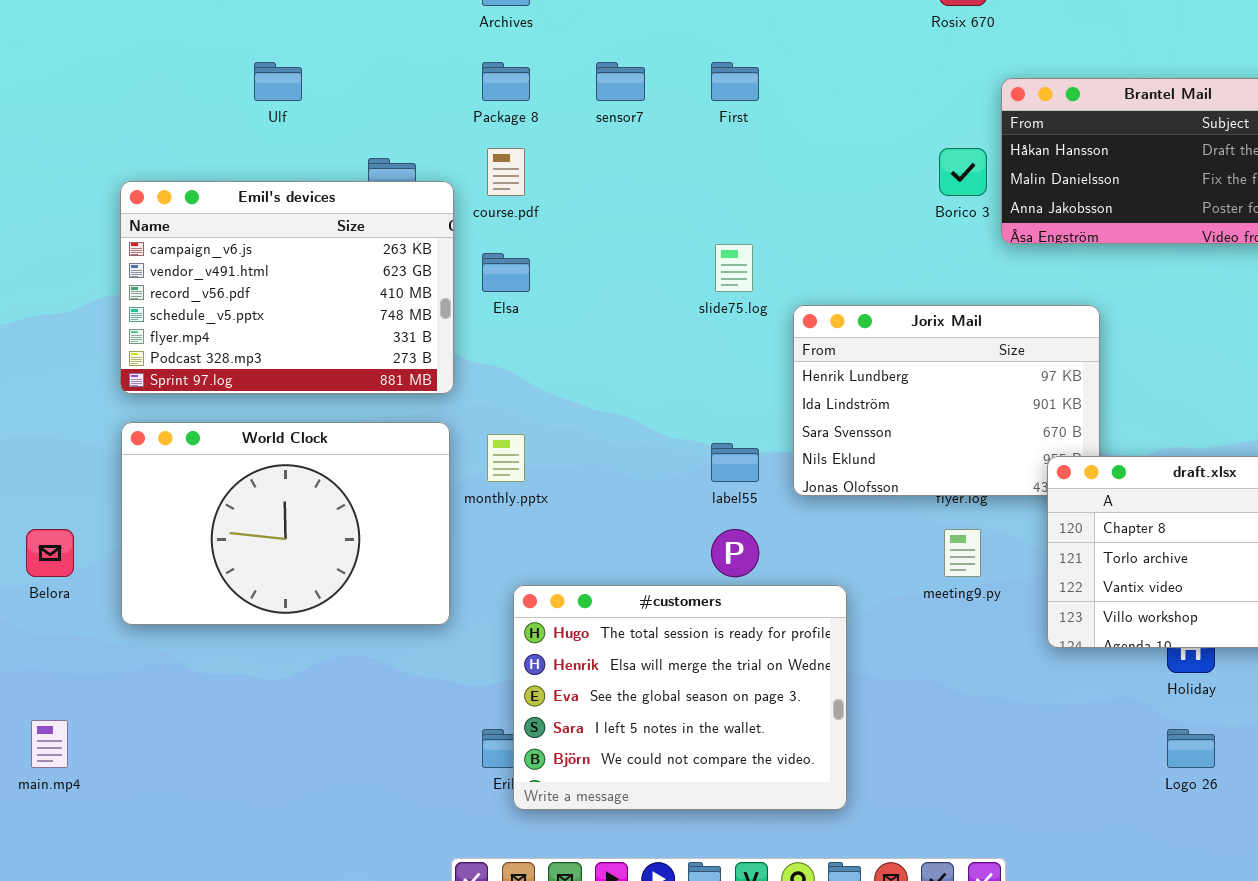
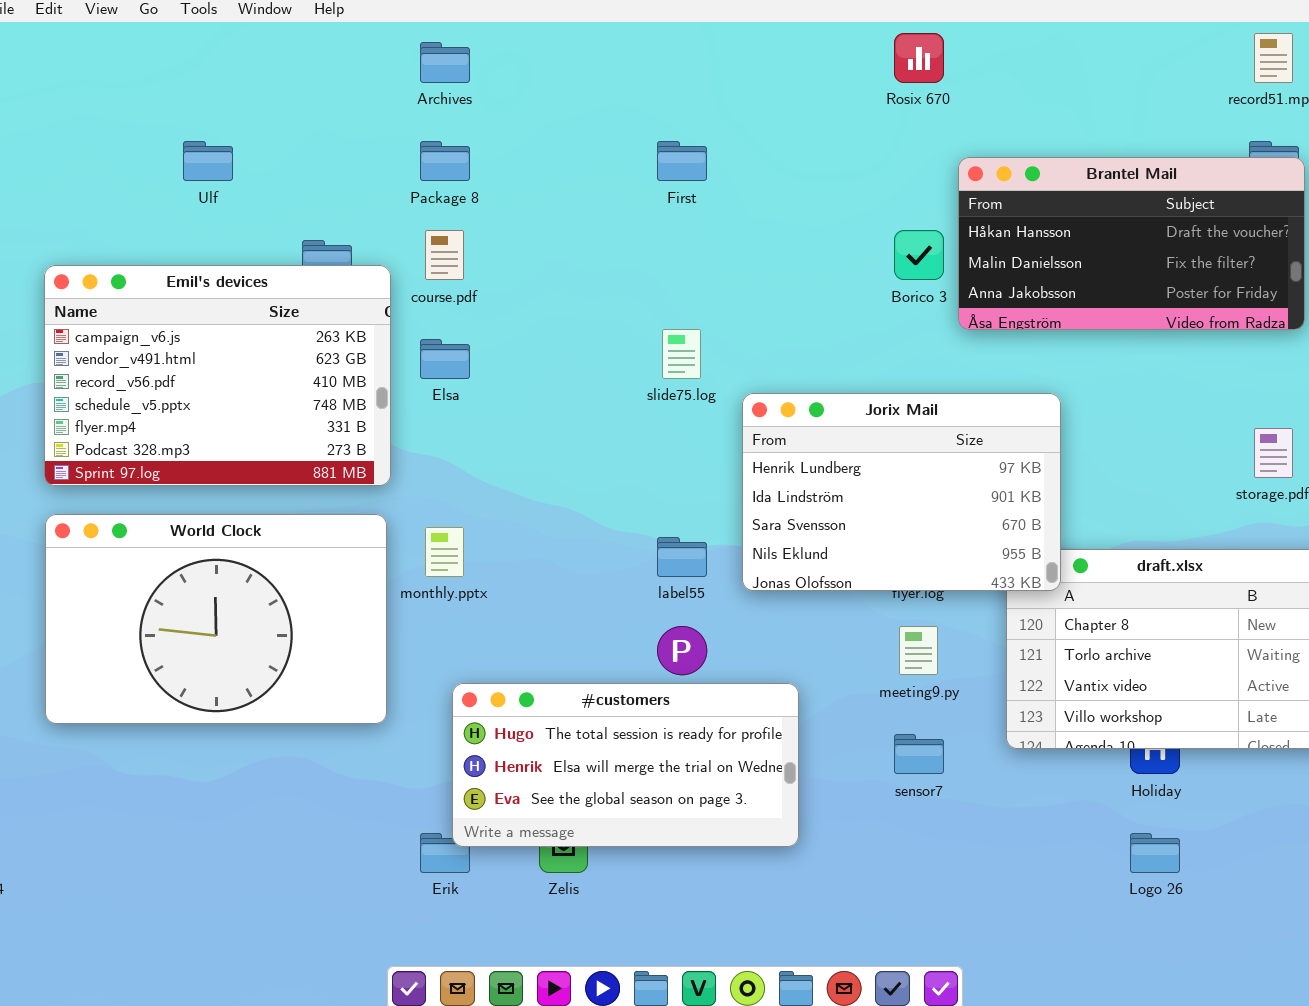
sensor7: [596,62,645,101] -> [894,734,944,774], moved
Jorix Mail: [793,305,1100,496] -> [742,393,1061,591], raised
#customers: [513,585,847,810] -> [452,683,799,847], resized

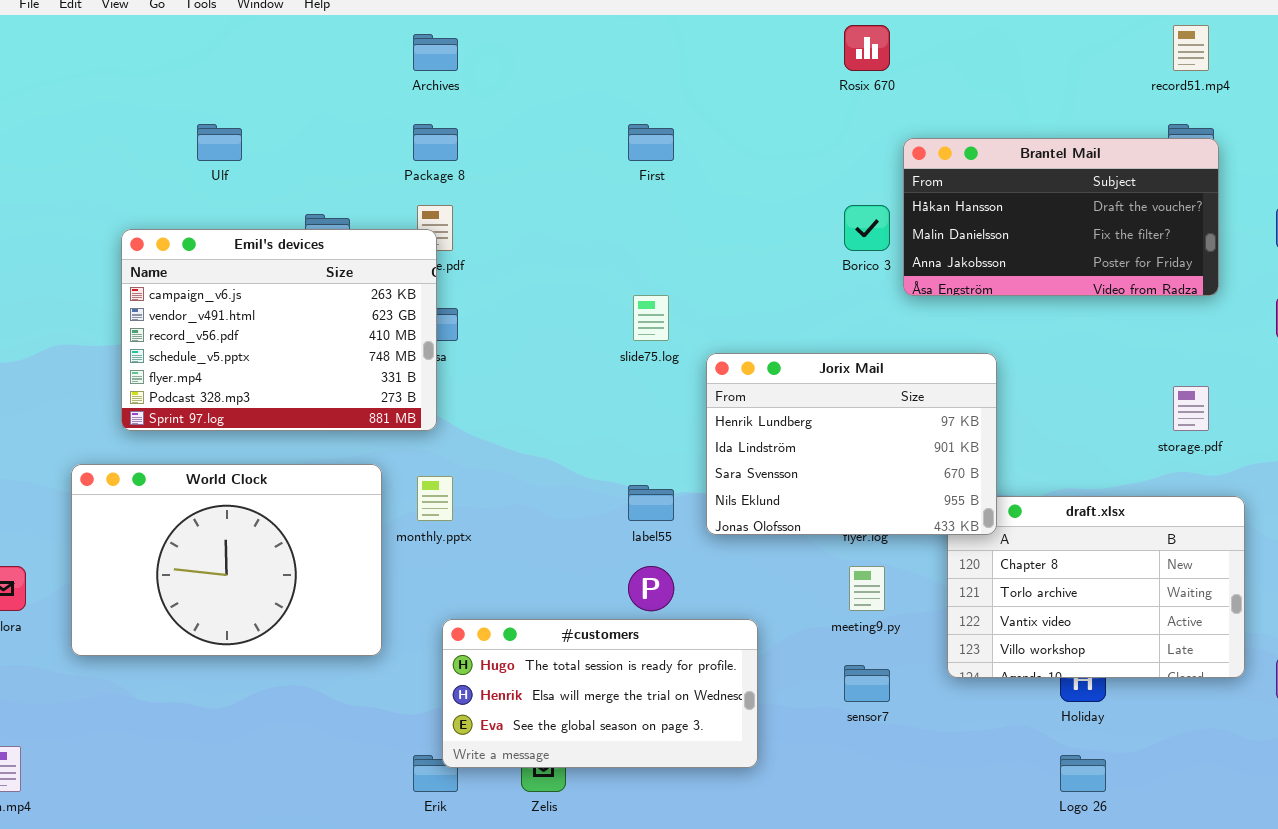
Emil's devices: [44,265,391,486] -> [121,229,437,431], moved

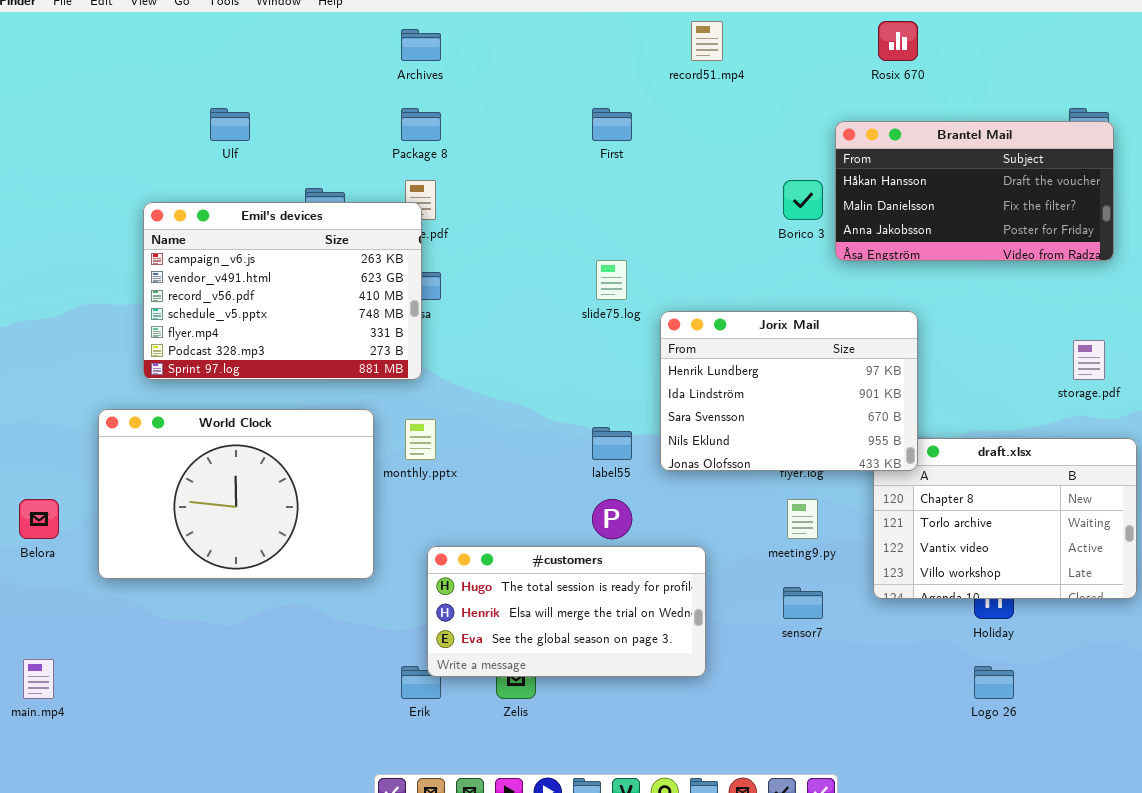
Rosix 670: [844,25,890,71] -> [878,21,918,61], moved
record51.mp4: [1173,25,1209,71] -> [691,21,723,61], moved

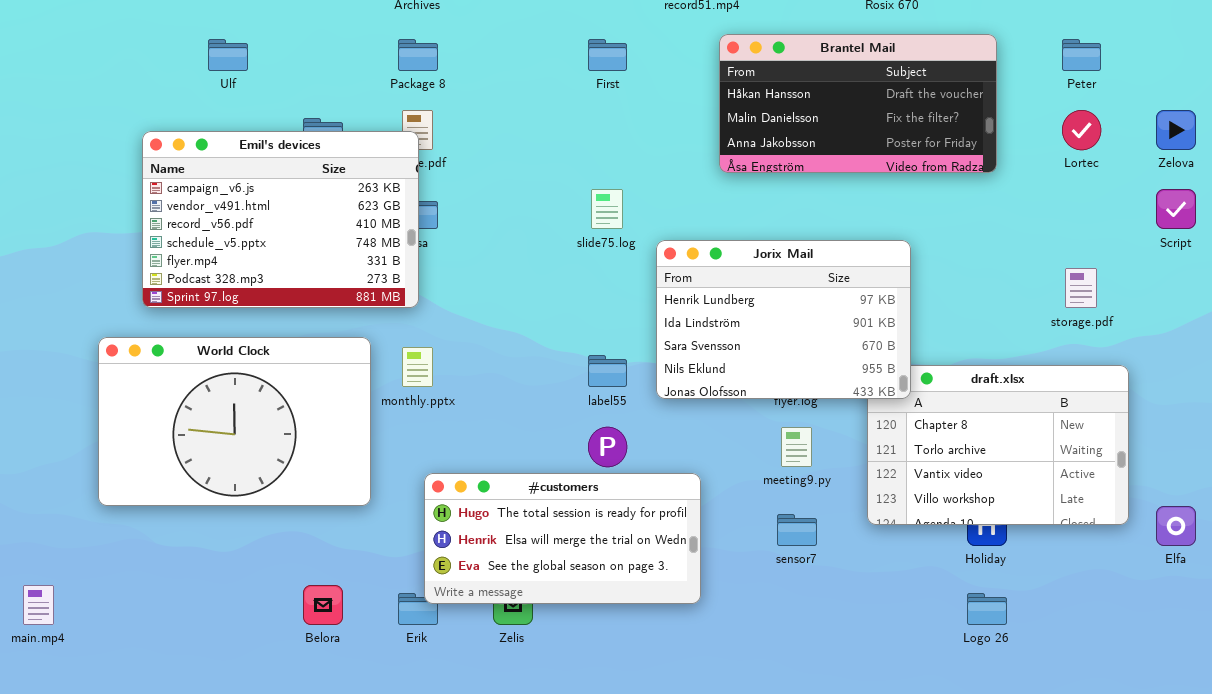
Brantel Mail: [835,121,1114,261] -> [719,34,997,173], moved
Belora: [19,499,59,539] -> [303,585,343,625], moved

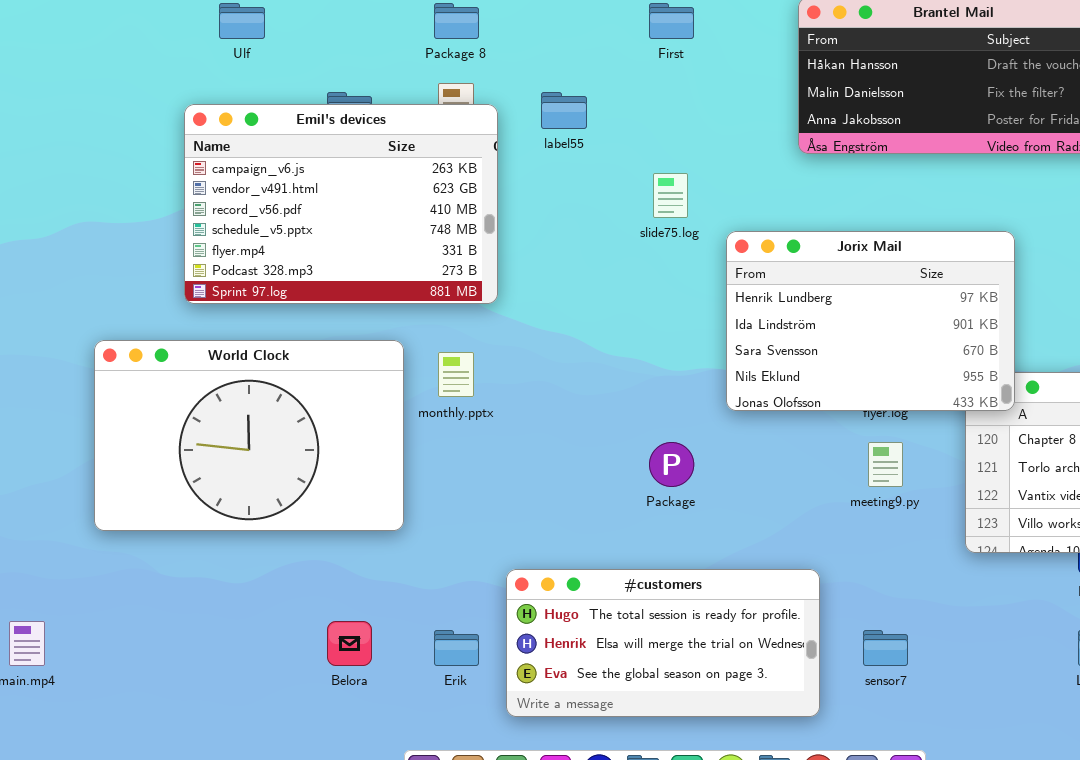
Emil's devices: [142,131,419,308] -> [184,104,498,304], moved
label55: [588,355,627,387] -> [541,92,587,129], moved
#customers: [424,473,701,604] -> [506,569,820,717], moved
sensor7: [777,514,817,546] -> [863,630,908,666], moved

